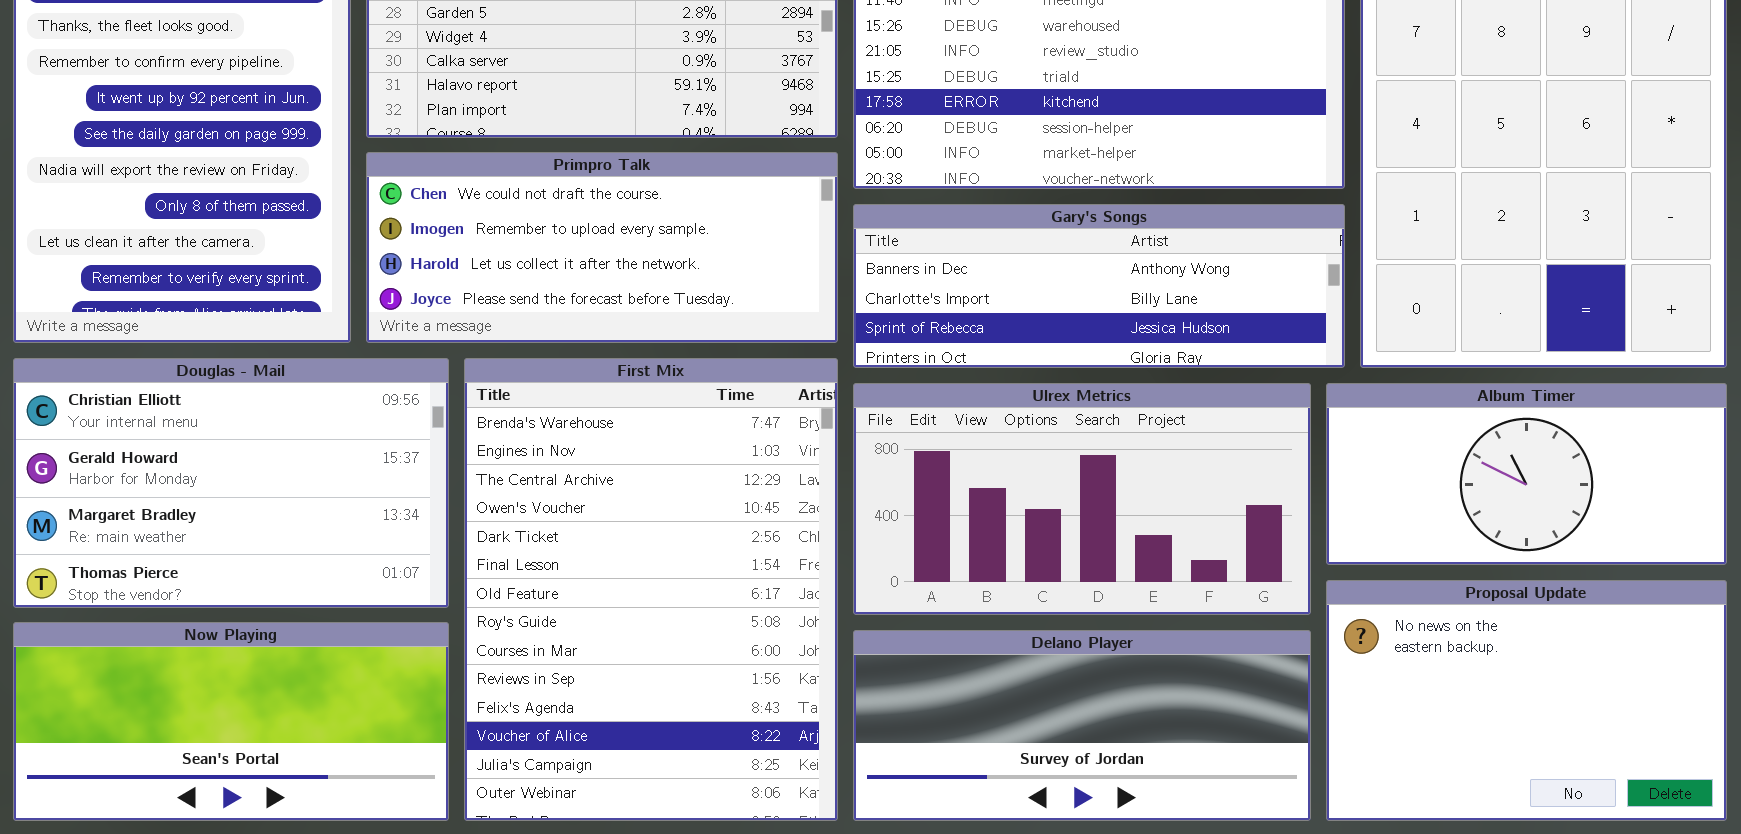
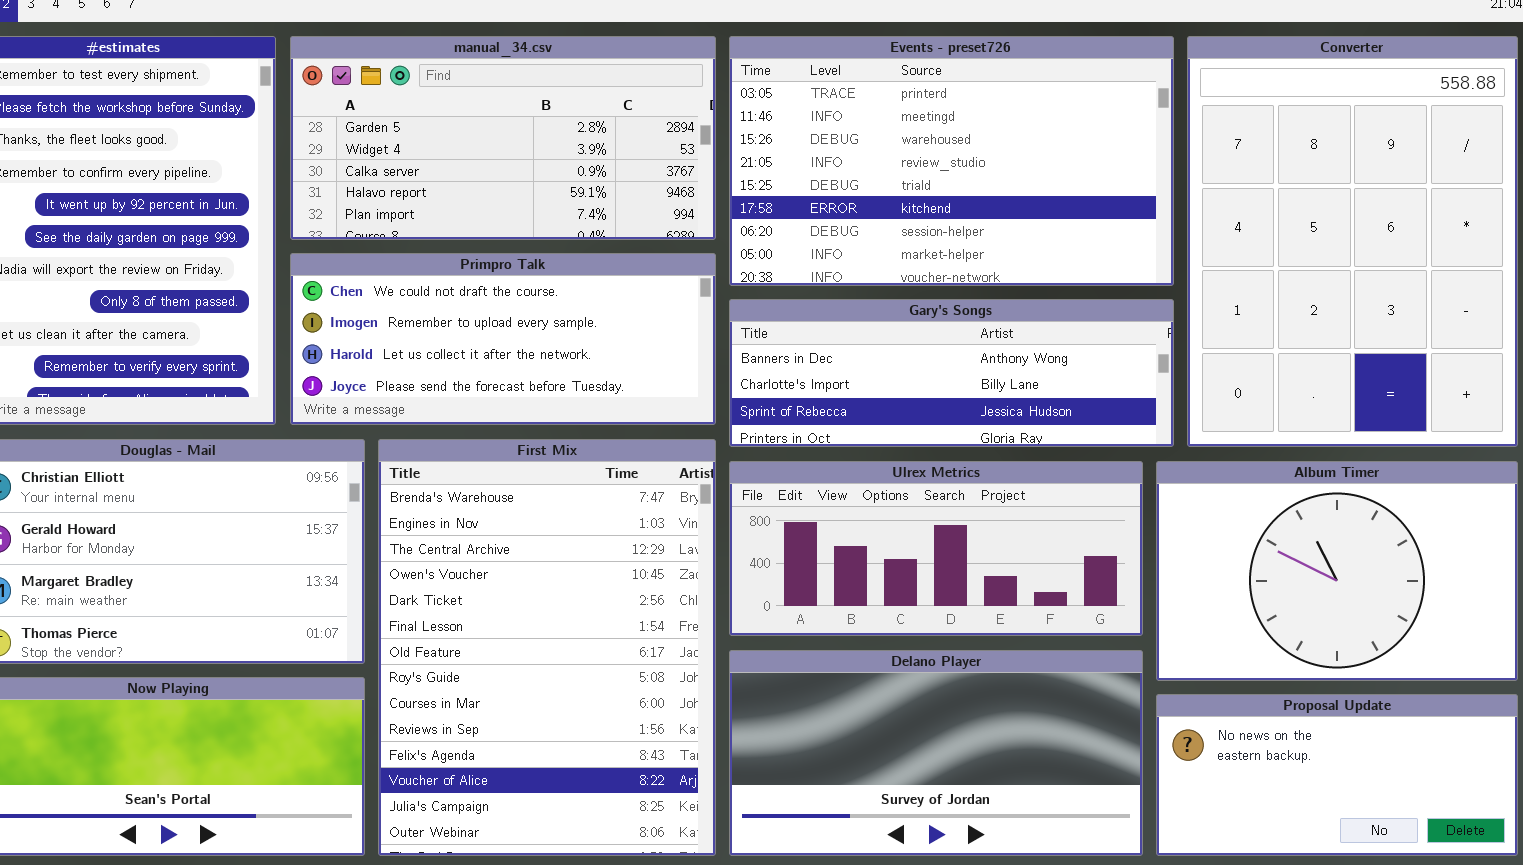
Ulrex Metrics: [853,383,1311,615] -> [729,461,1143,636], resized
Album Timer: [1326,383,1727,565] -> [1156,461,1518,681], resized
Proposal Update: [1326,580,1727,821] -> [1156,694,1518,856], resized
Delano Player: [853,630,1311,821] -> [729,650,1143,856], resized

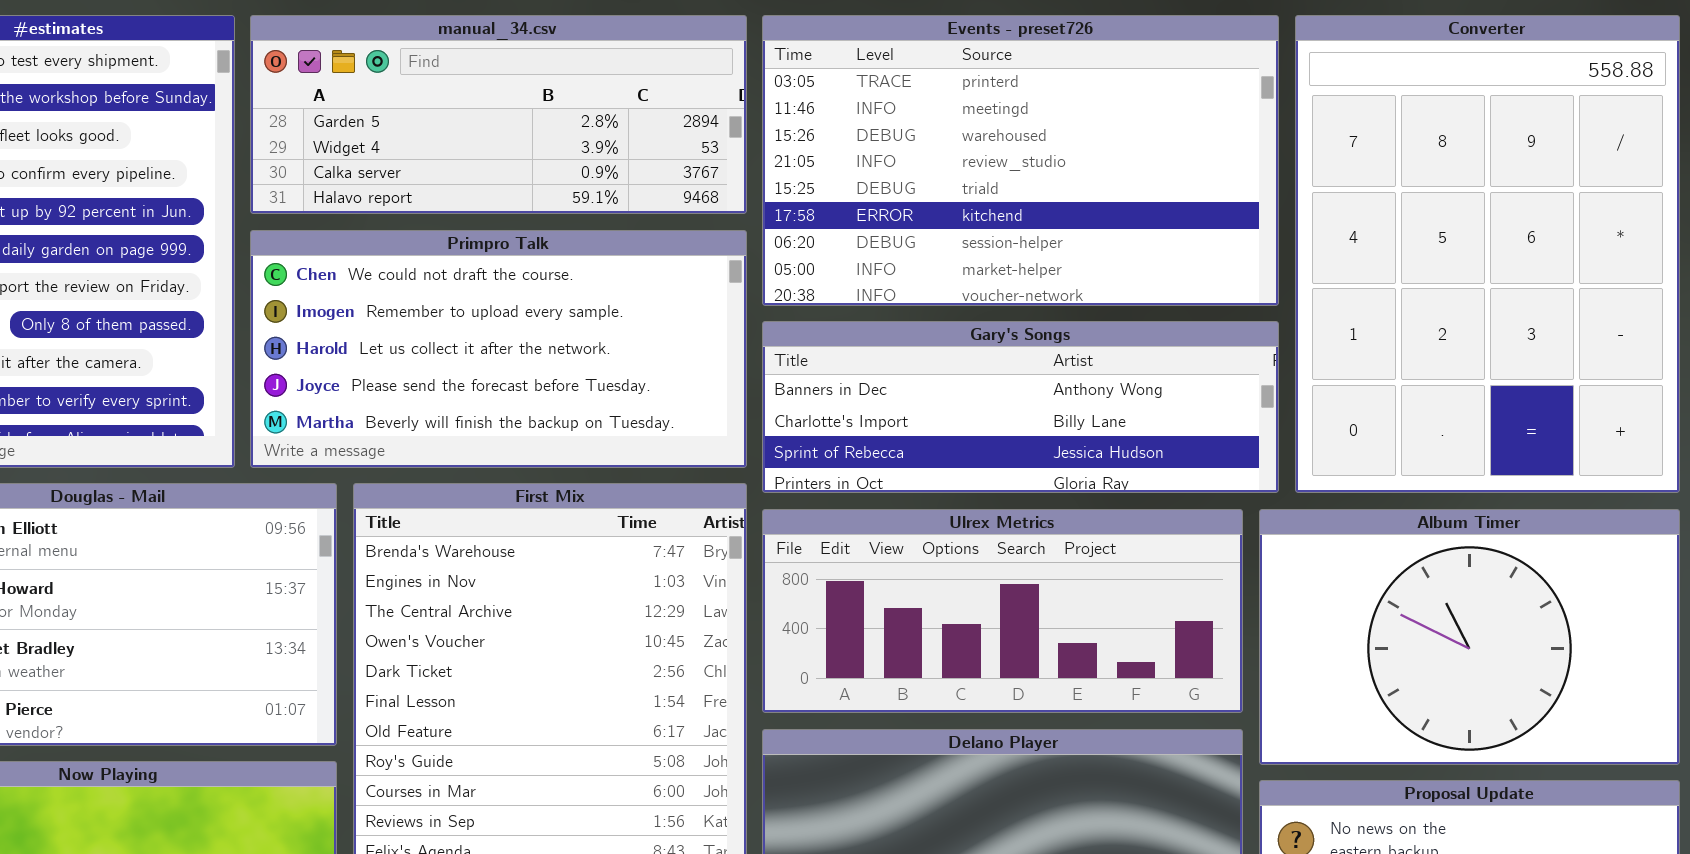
manual_34.csv: [290,36,716,240] -> [250,15,747,214], resized
Primpro Talk: [290,253,716,425] -> [250,230,747,468], resized

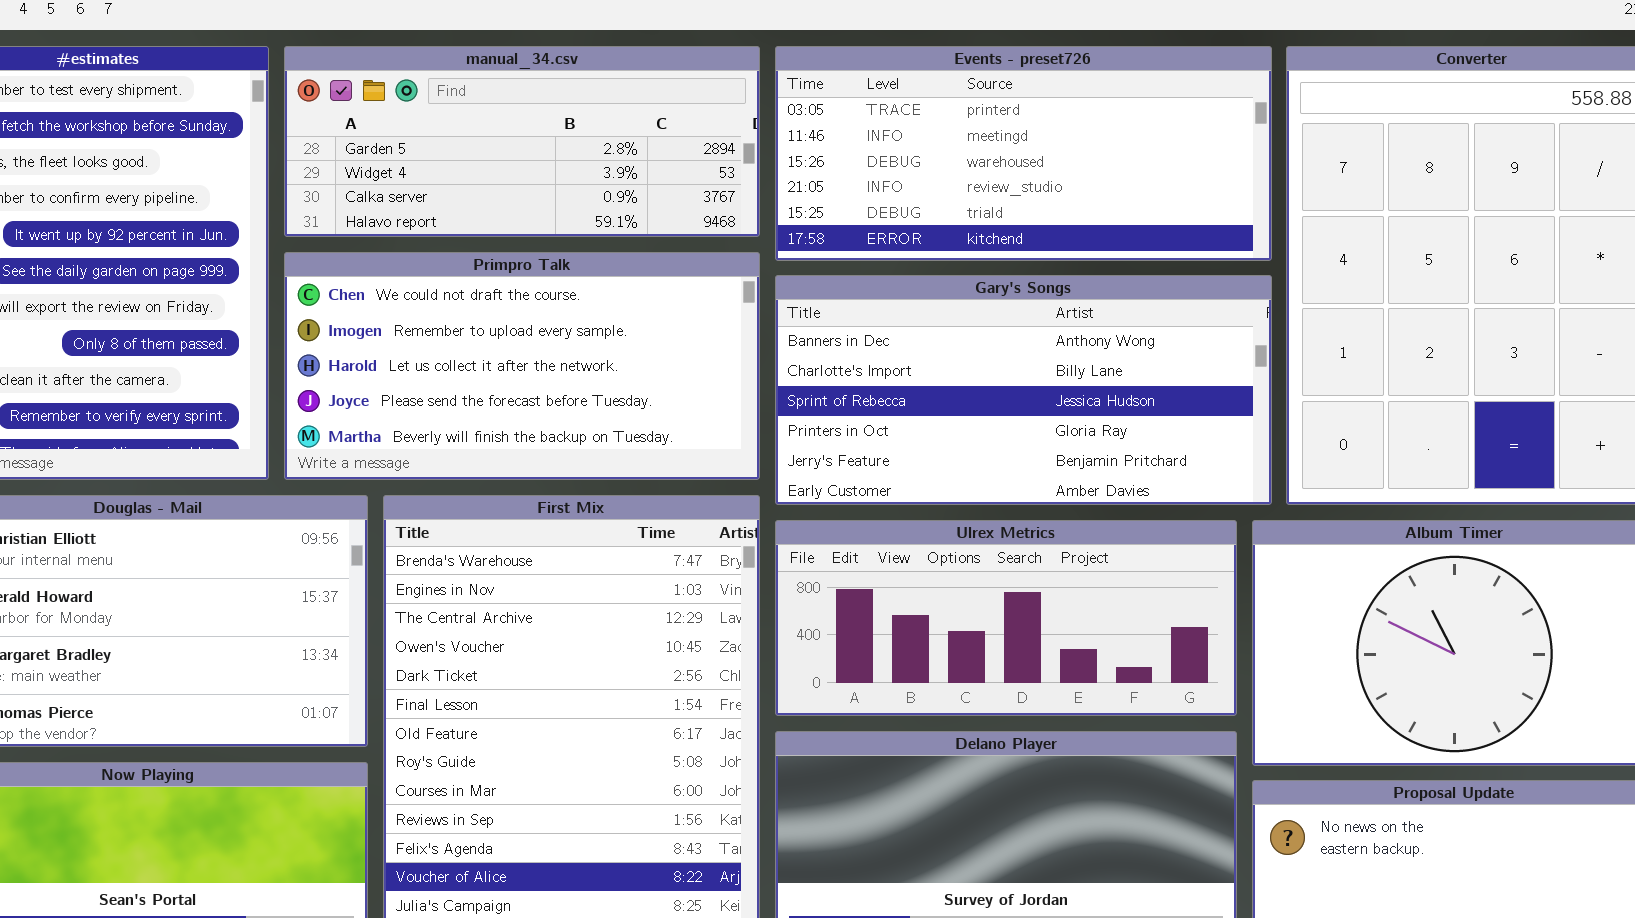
Events - preset726: [762,15,1279,306] -> [775,46,1272,261], resized
Gary's Songs: [762,321,1279,493] -> [775,275,1272,505], resized

